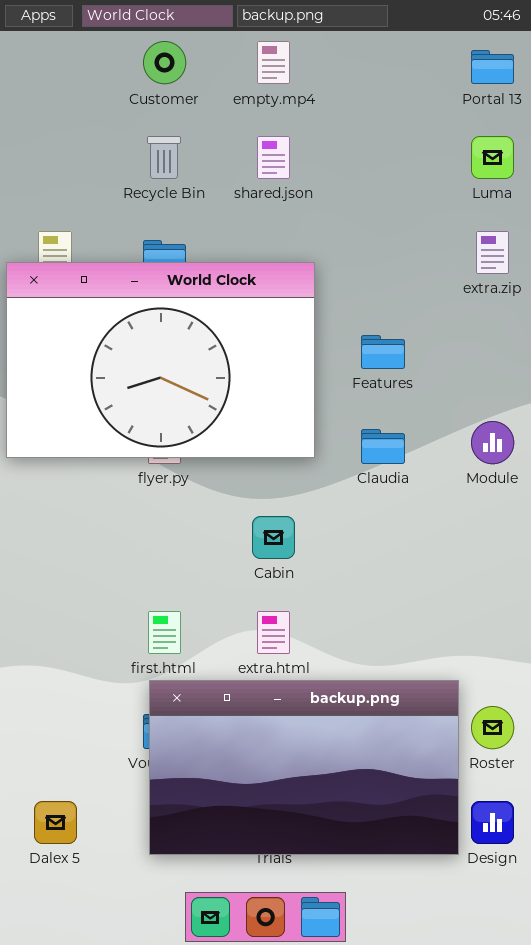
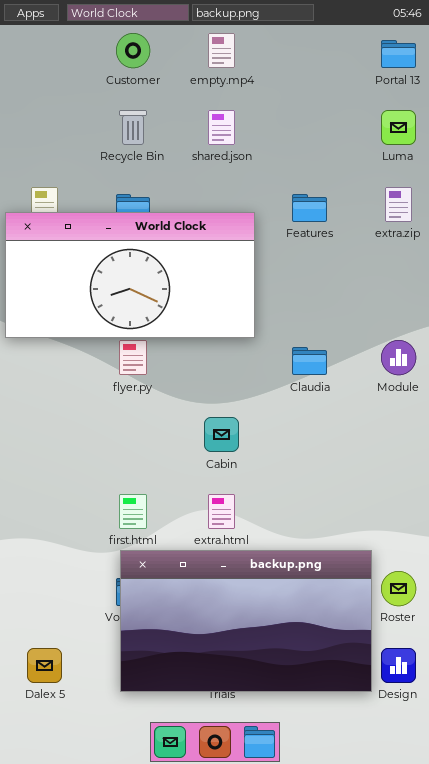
World Clock: [6,262,315,458] -> [5,212,255,338], resized
Features: [361,335,405,369] -> [292,194,327,222], moved

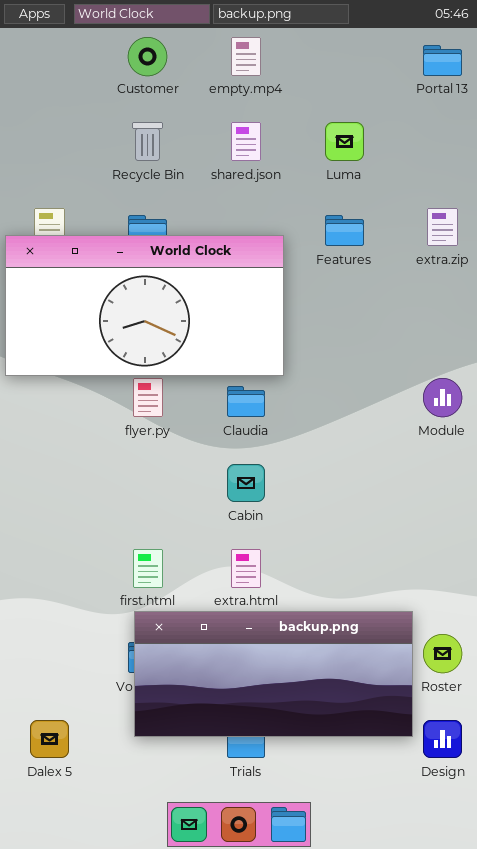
Luma: [381,110,416,145] -> [325,122,364,161], moved
Claudia: [292,347,327,375] -> [227,386,265,417], moved
backup.png: [120,550,372,692] -> [134,611,413,737], resized

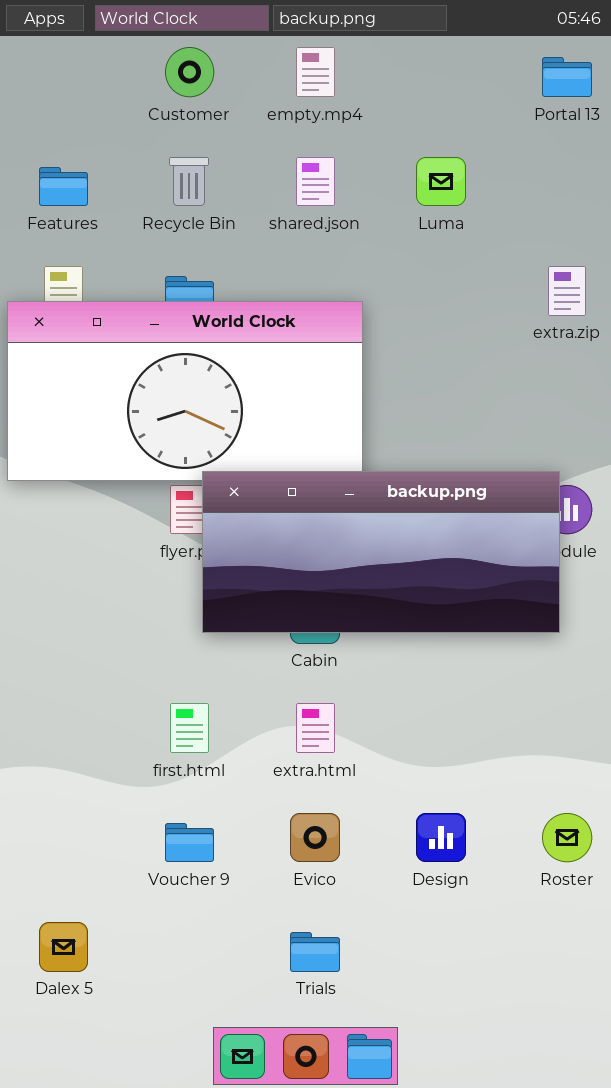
Features: [325,215,364,246] -> [39,167,88,206], moved
backup.png: [134,611,413,737] -> [202,471,560,633], moved
Design: [423,720,462,758] -> [416,813,466,862], moved

